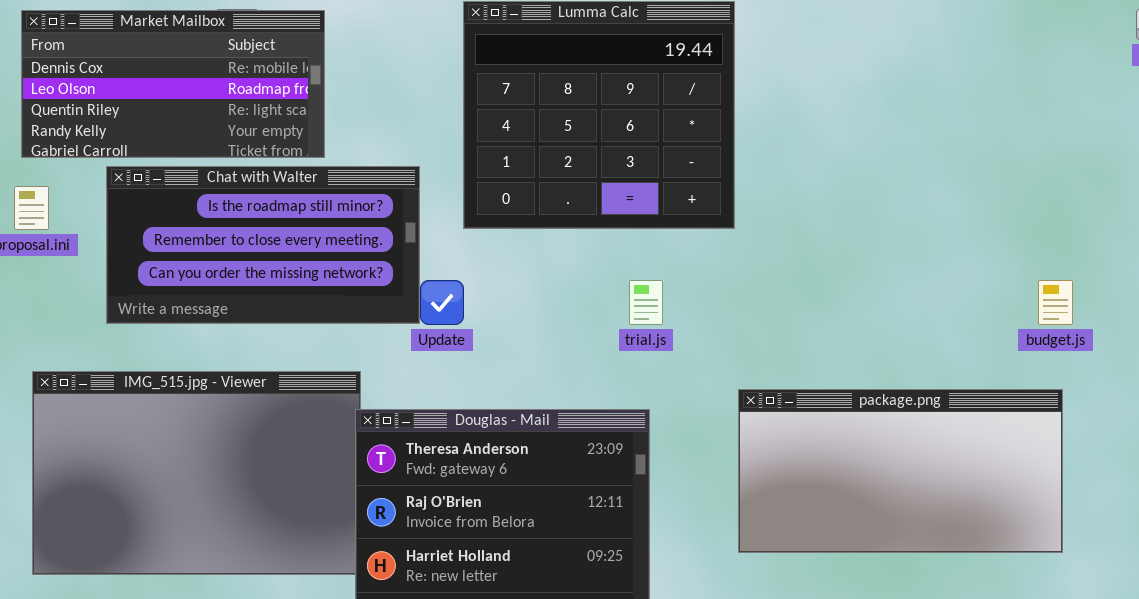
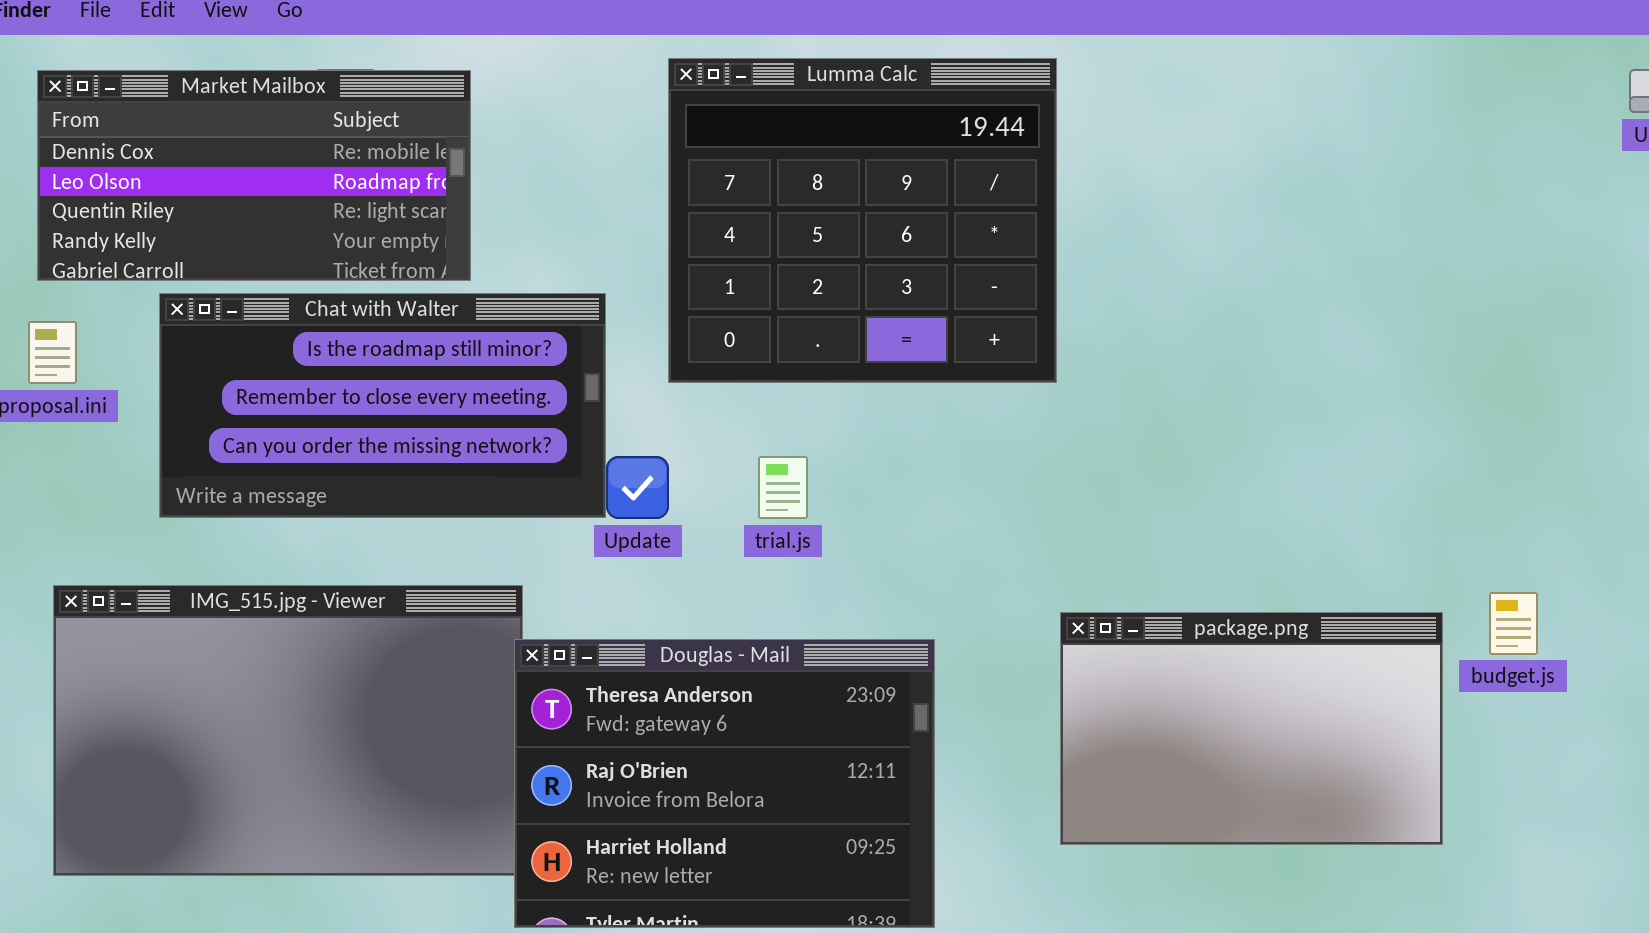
trial.js: [629,280,663,325] -> [758,456,808,519], moved
budget.js: [1038,280,1073,325] -> [1489,592,1538,655], moved
package.png: [738,389,1063,553] -> [1060,612,1443,845], resized

